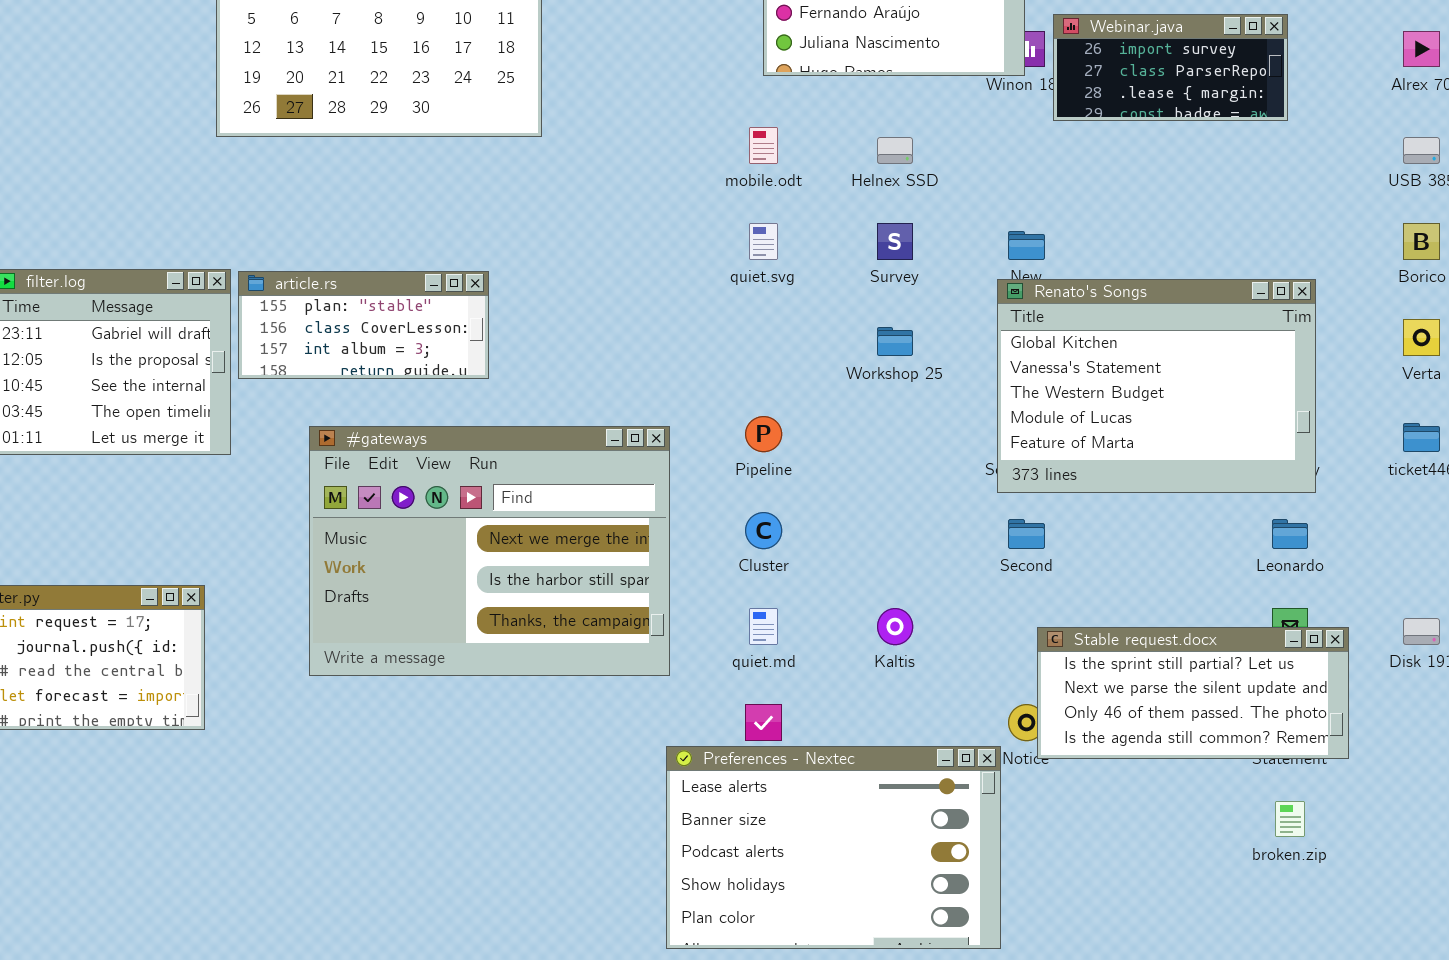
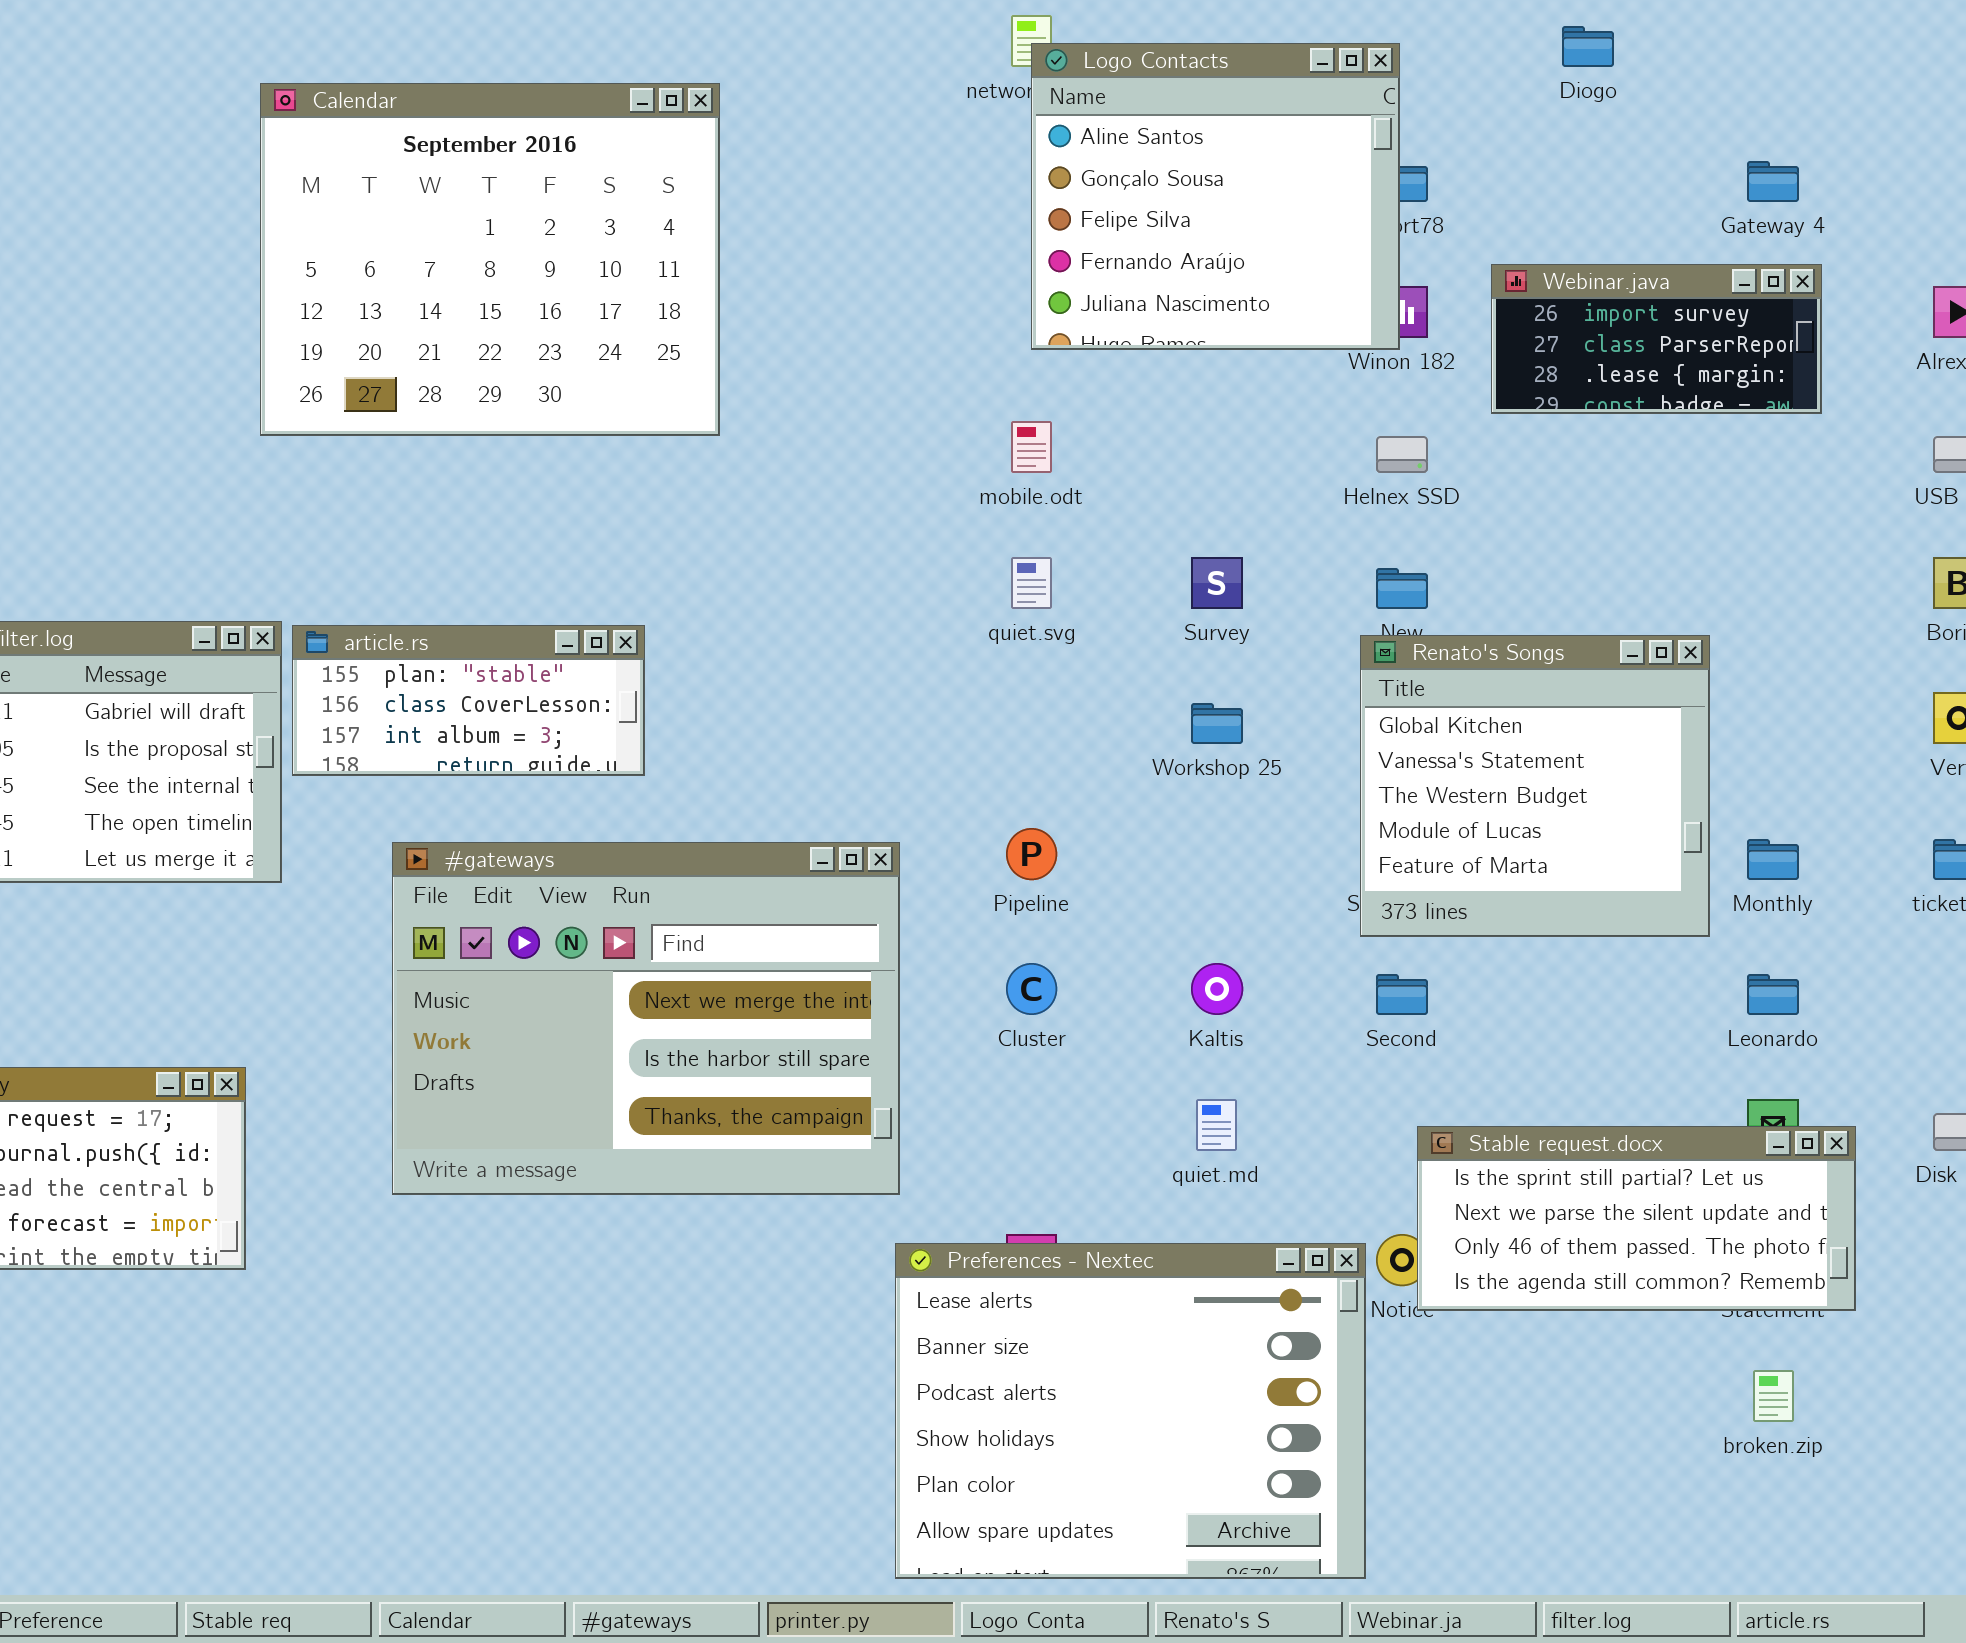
Webinar.java: [1053,14,1288,121] -> [1491,264,1822,414], moved
Helnex SSD: [877,137,913,164] -> [1376,436,1428,473], moved
Renato's Songs: [997,279,1316,493] -> [1360,635,1710,937], resized
quiet.md: [749,608,778,645] -> [1196,1099,1237,1151], moved
Kaltis: [877,608,913,645] -> [1191,963,1243,1015], moved
Preferences - Nextec: [666,746,1001,949] -> [895,1243,1366,1579], resized

